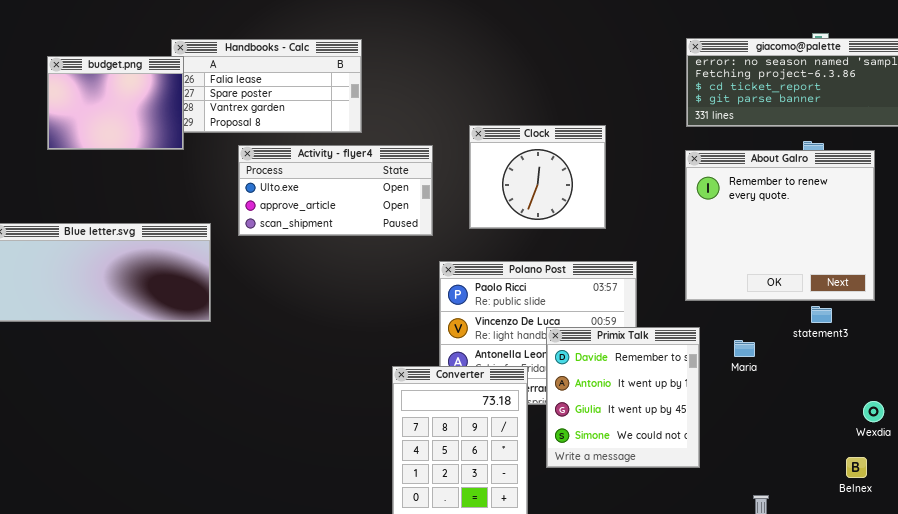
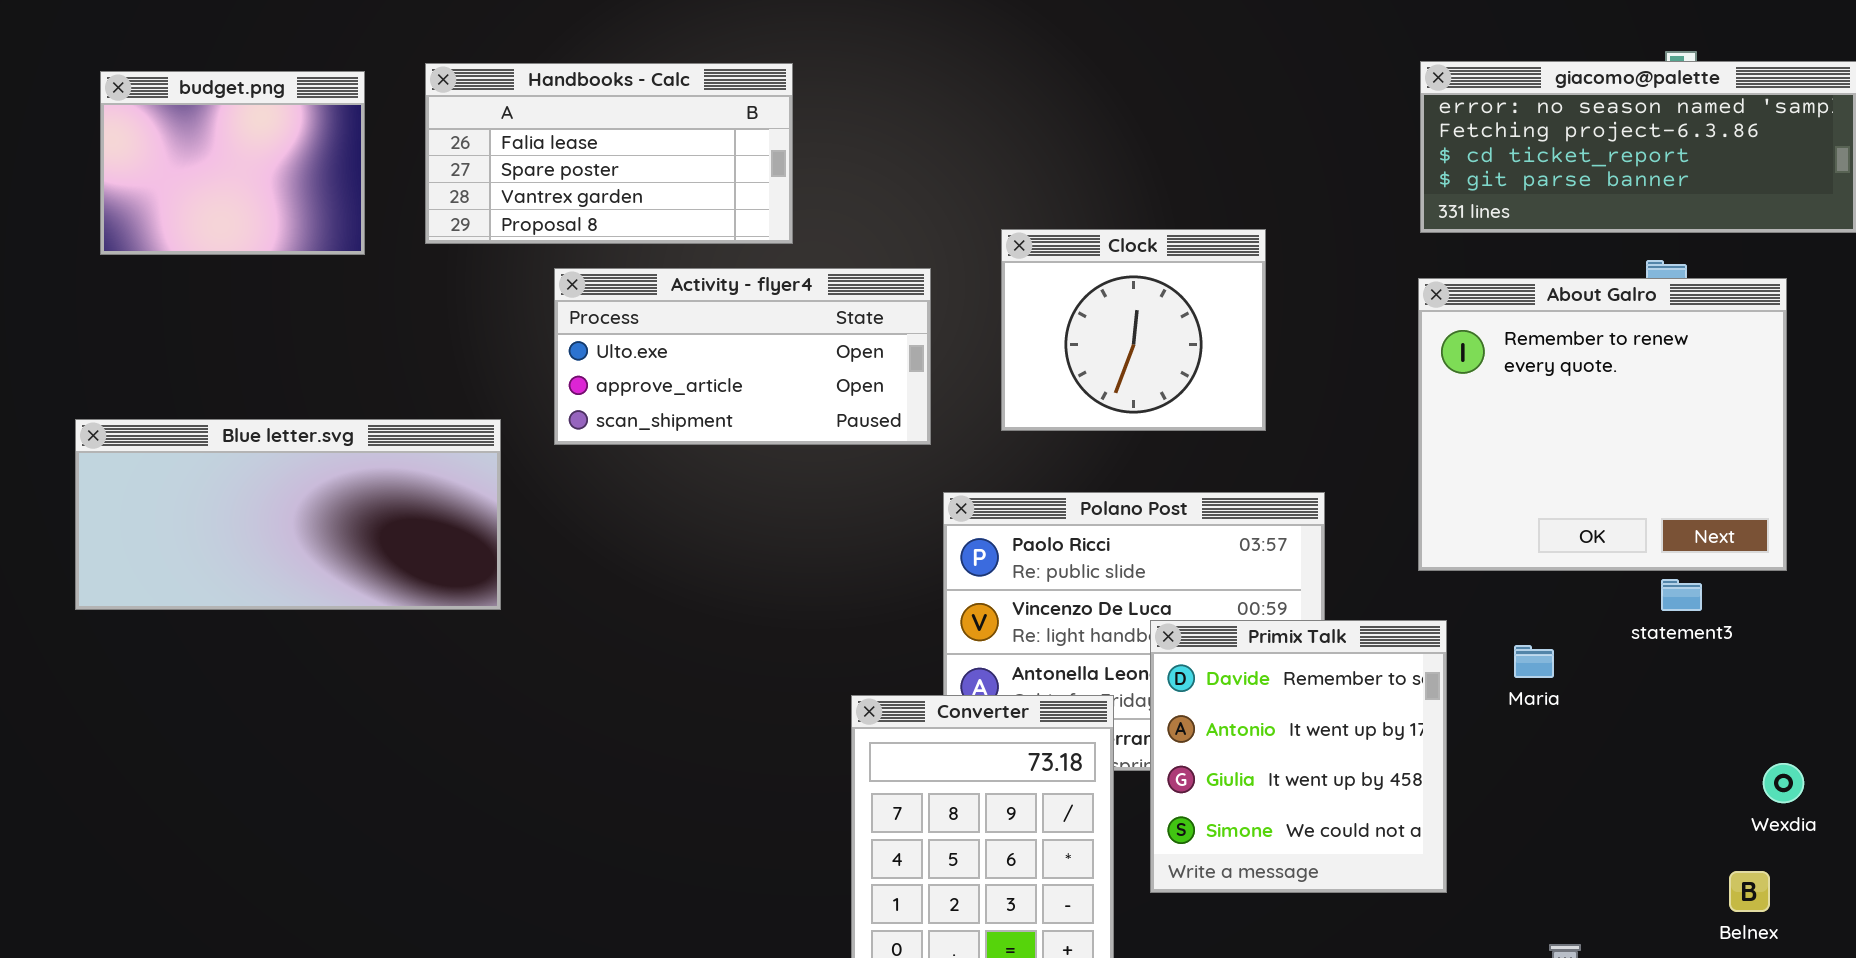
budget.png: [47,56,184,150] -> [100,71,365,255], moved

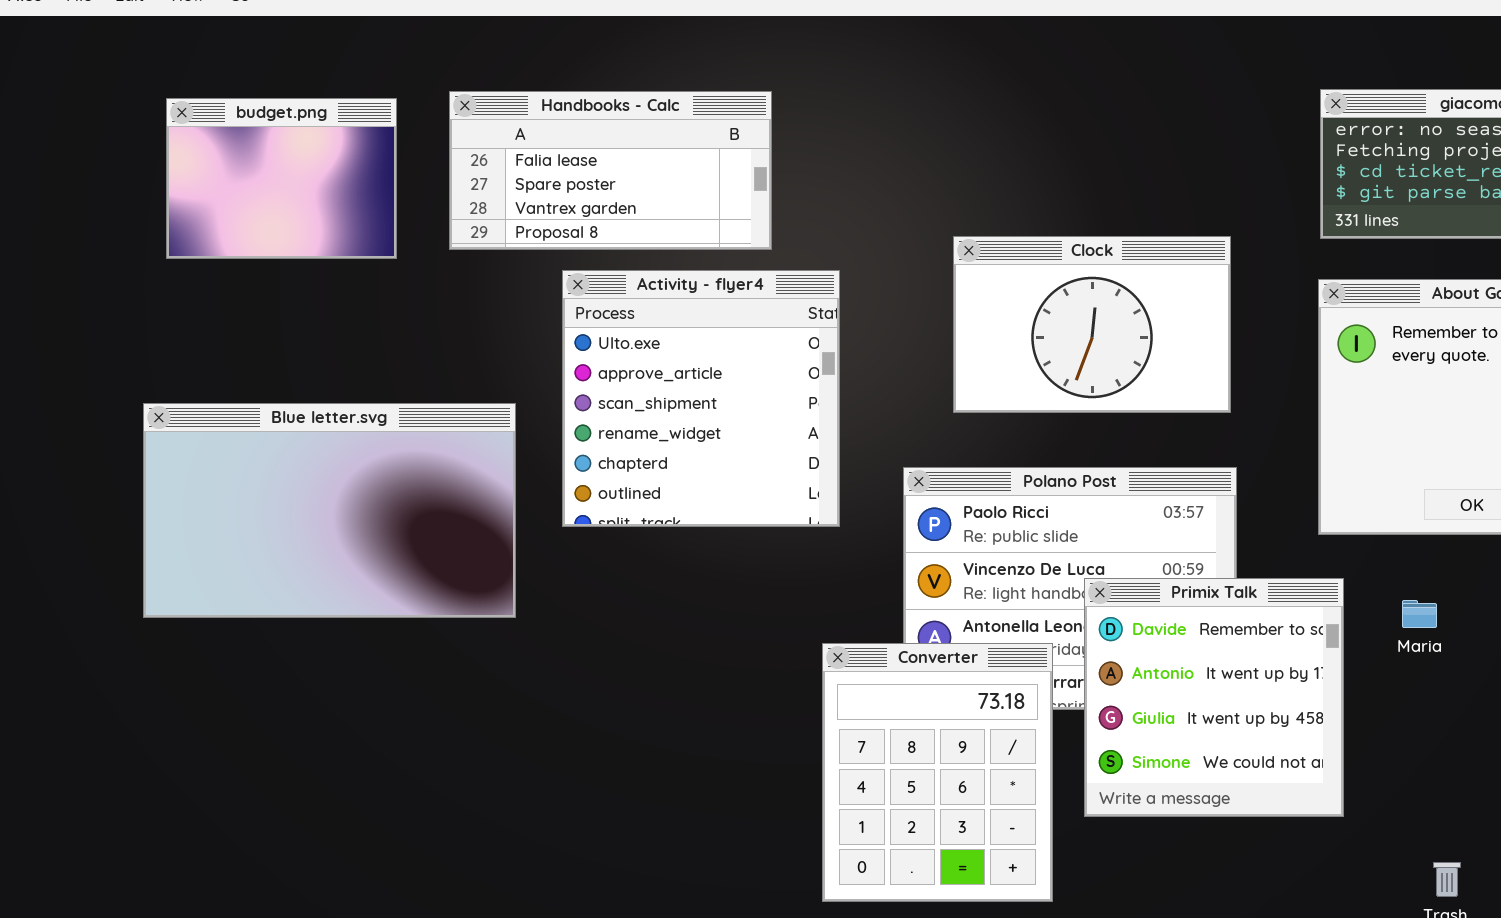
Clock: [1001,229,1266,431] -> [953,236,1231,413], resized
Activity - flyer4: [554,268,931,445] -> [562,270,840,527], resized
Blue letter.svg: [75,419,501,610] -> [143,403,516,618], resized

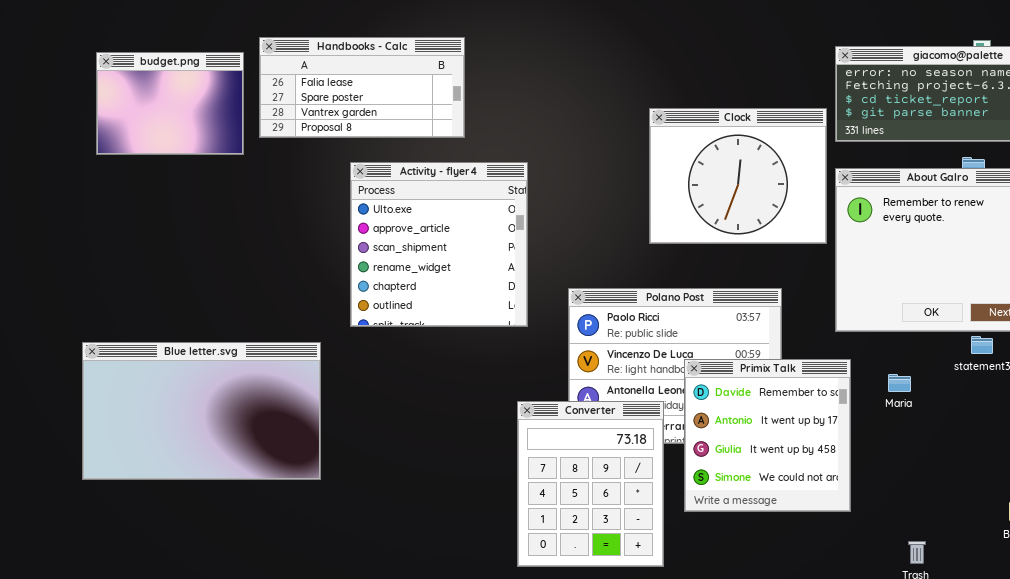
Handbooks - Calc: [449,91,772,250] -> [259,37,465,138], moved
Clock: [953,236,1231,413] -> [649,108,827,244], moved, resized
Blue letter.svg: [143,403,516,618] -> [82,342,321,480], moved

